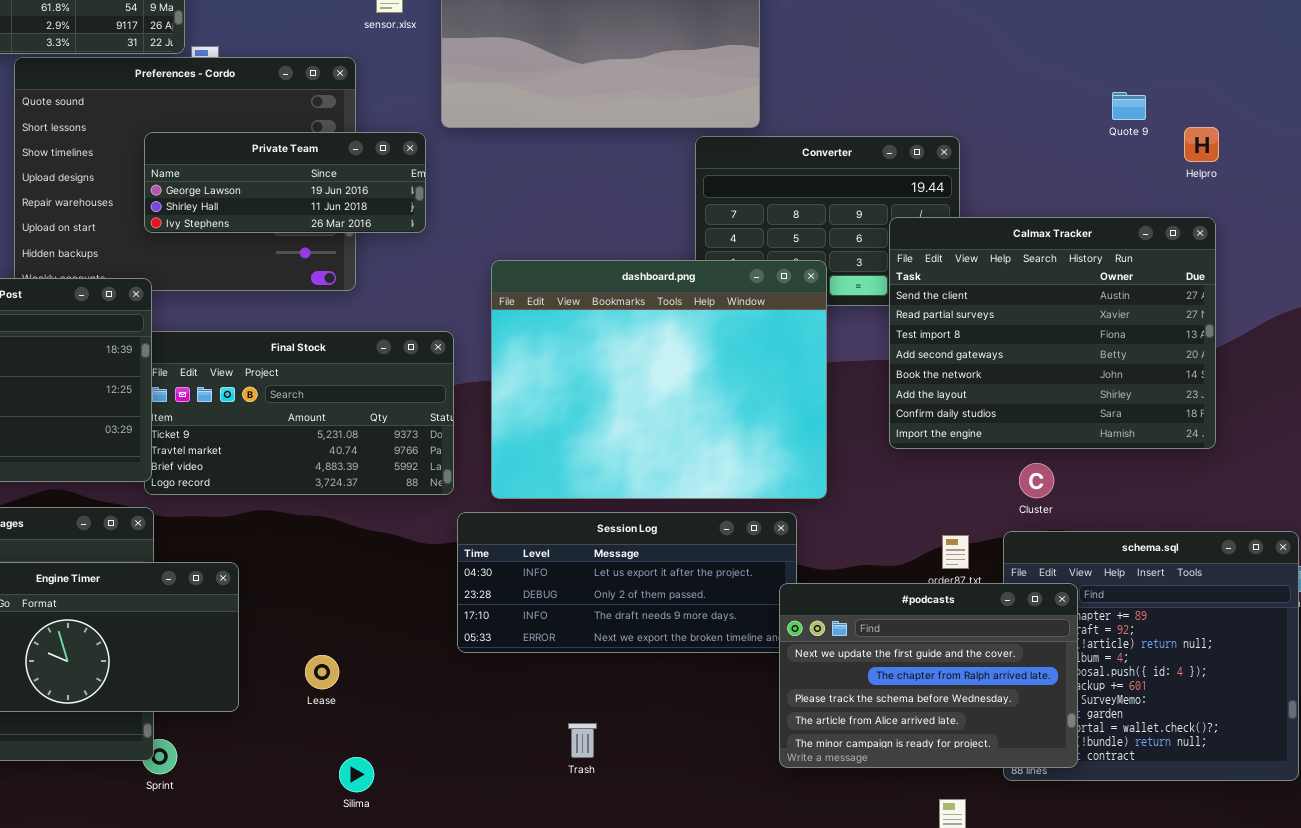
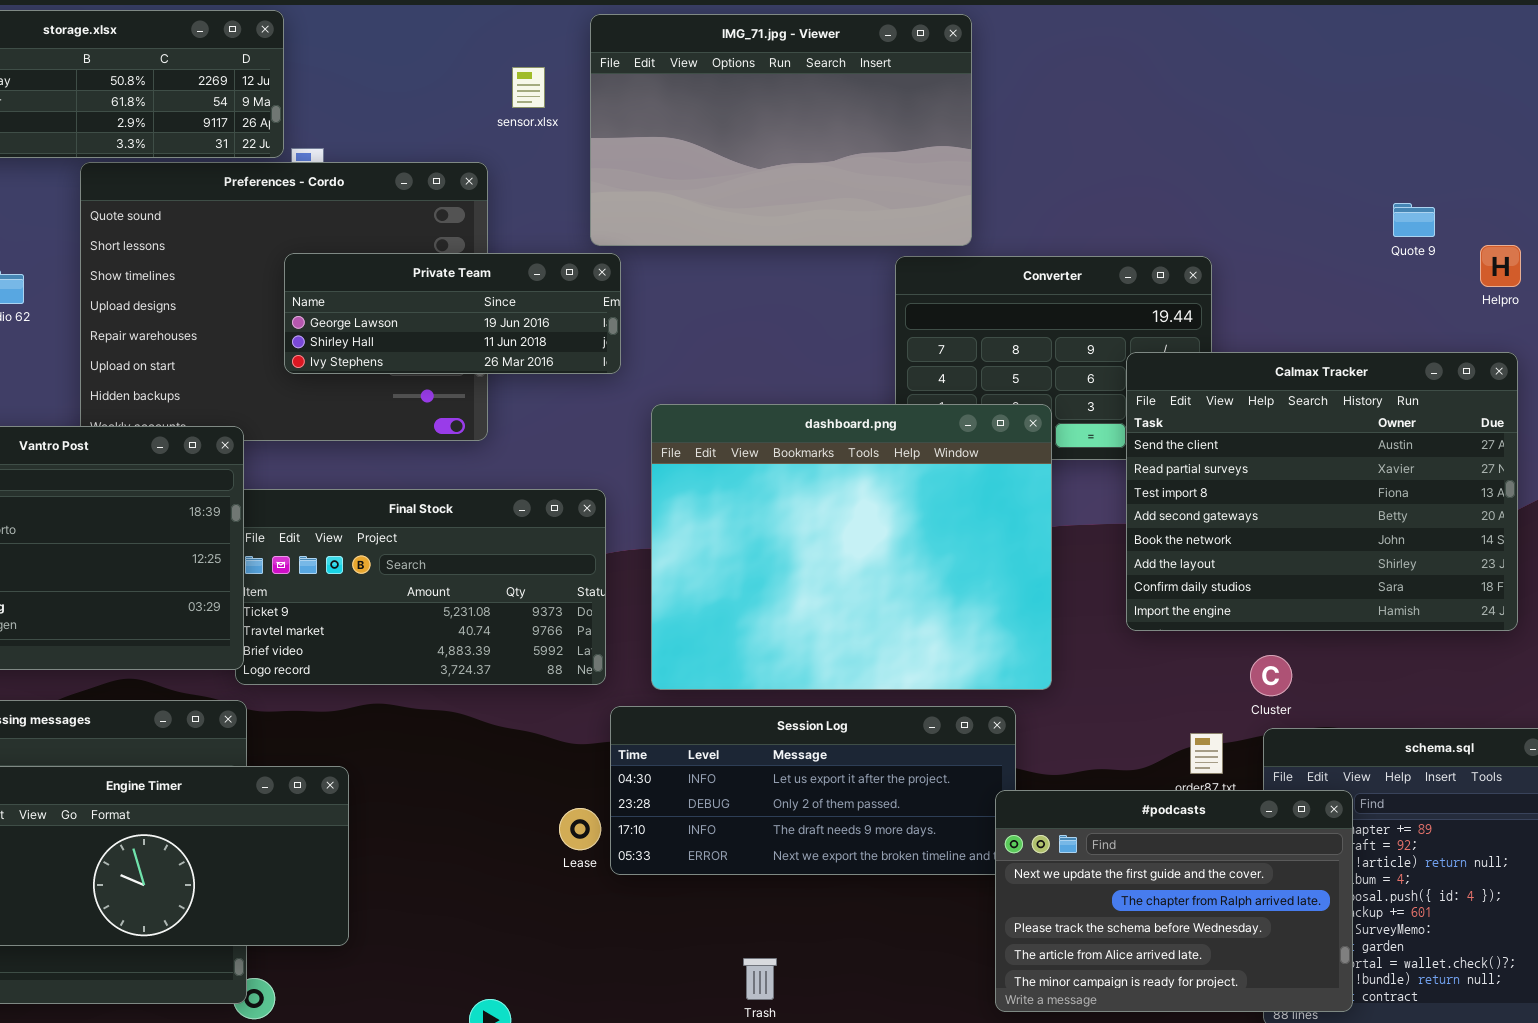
Private Team: [144,132,426,233] -> [284,253,621,374], moved
Cluster: [1019,463,1054,498] -> [1250,655,1292,696], moved
Lease: [305,655,339,689] -> [559,808,601,850], moved

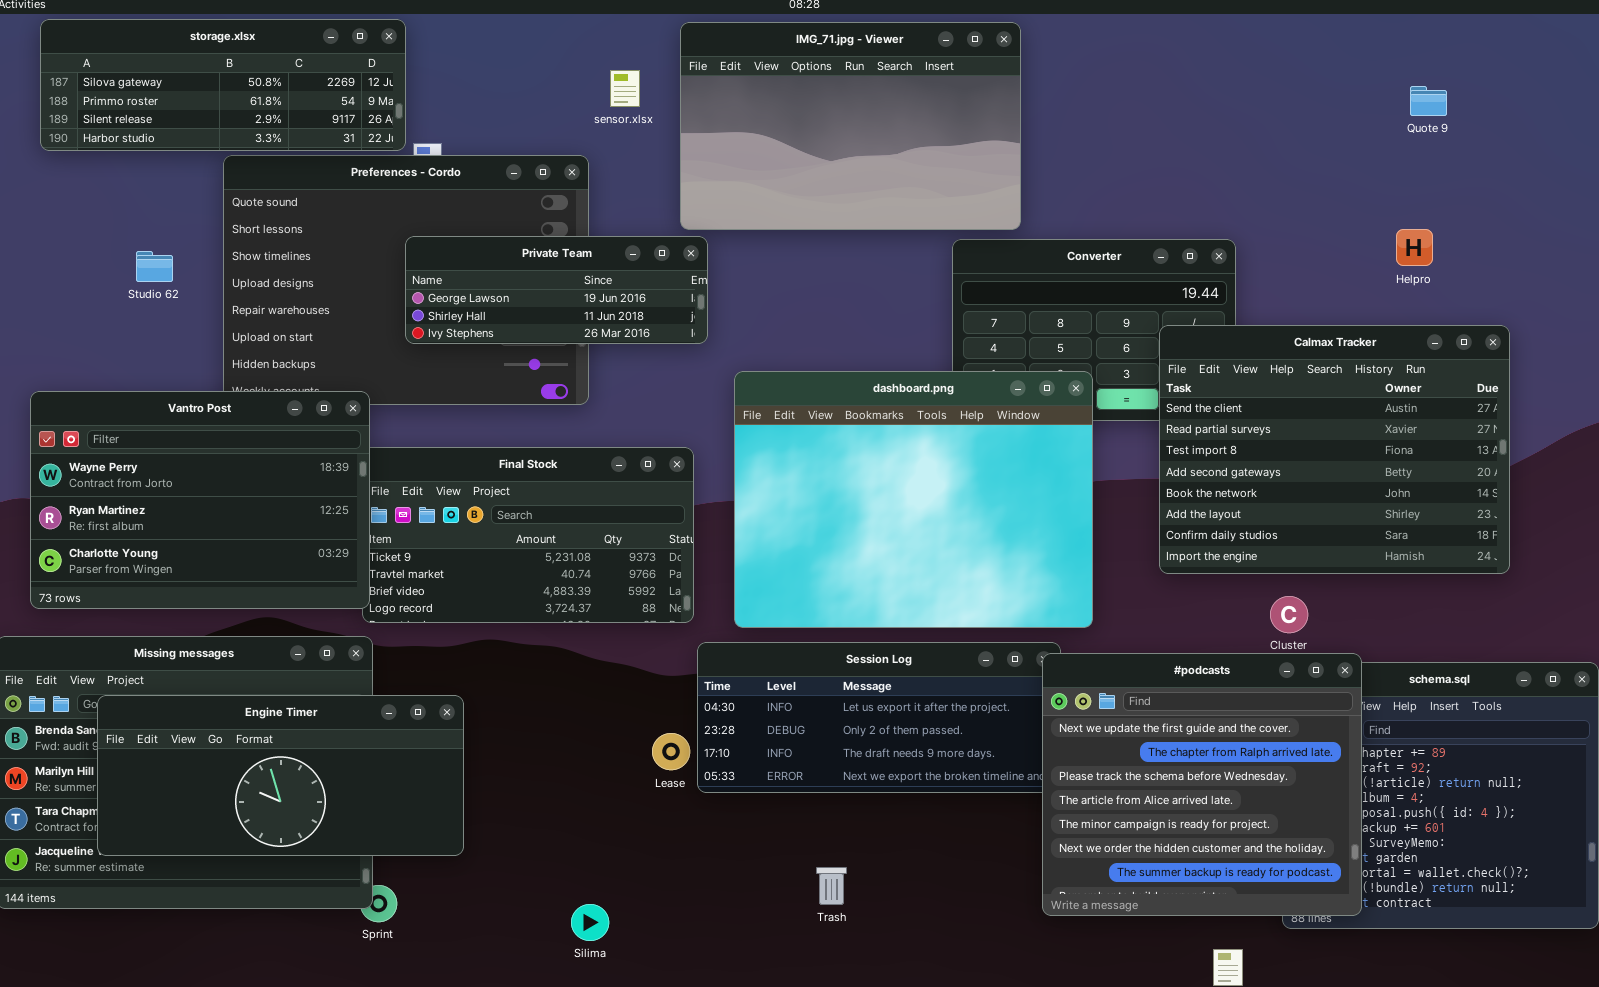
Quote 9: [1393,203,1435,237] -> [1410,86,1447,116], moved
Helpro: [1480,245,1521,287] -> [1396,229,1433,266], moved
#podcasts: [995,790,1353,1012] -> [1042,653,1362,916], resized

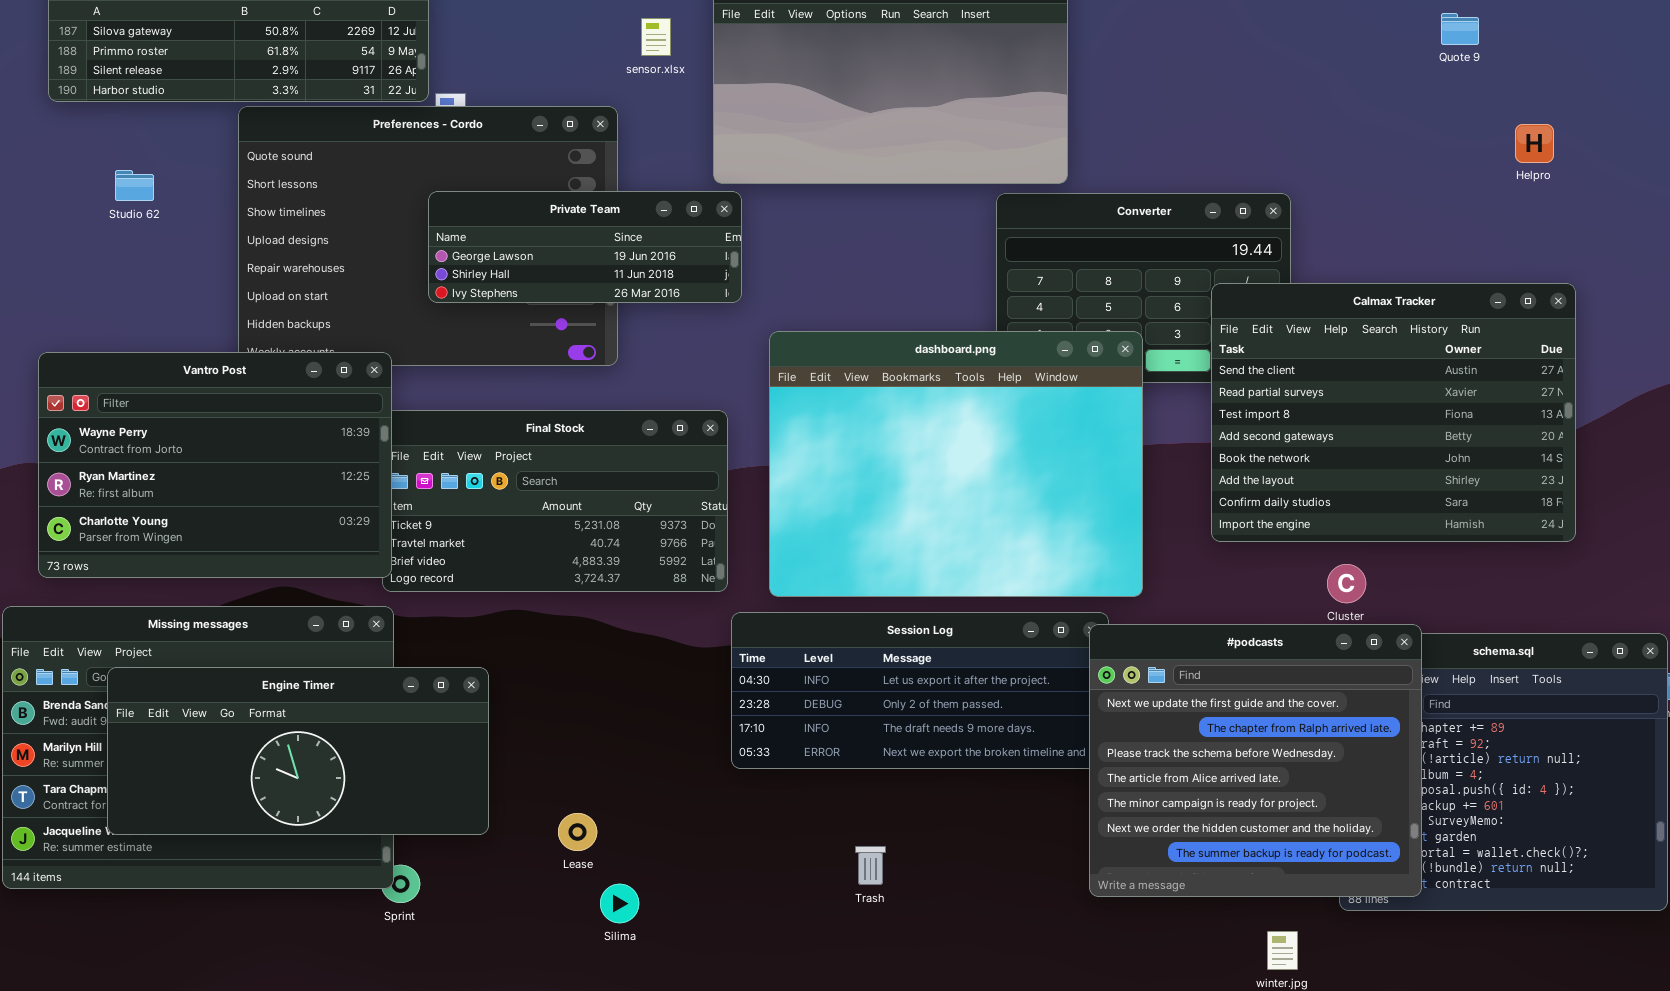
Quote 9: [1410,86,1447,116] -> [1441,13,1479,45], moved
Helpro: [1396,229,1433,266] -> [1515,124,1554,163], moved
Studio 62: [136,251,173,282] -> [115,170,154,201], moved
Lease: [652,733,690,770] -> [558,813,597,851], moved

